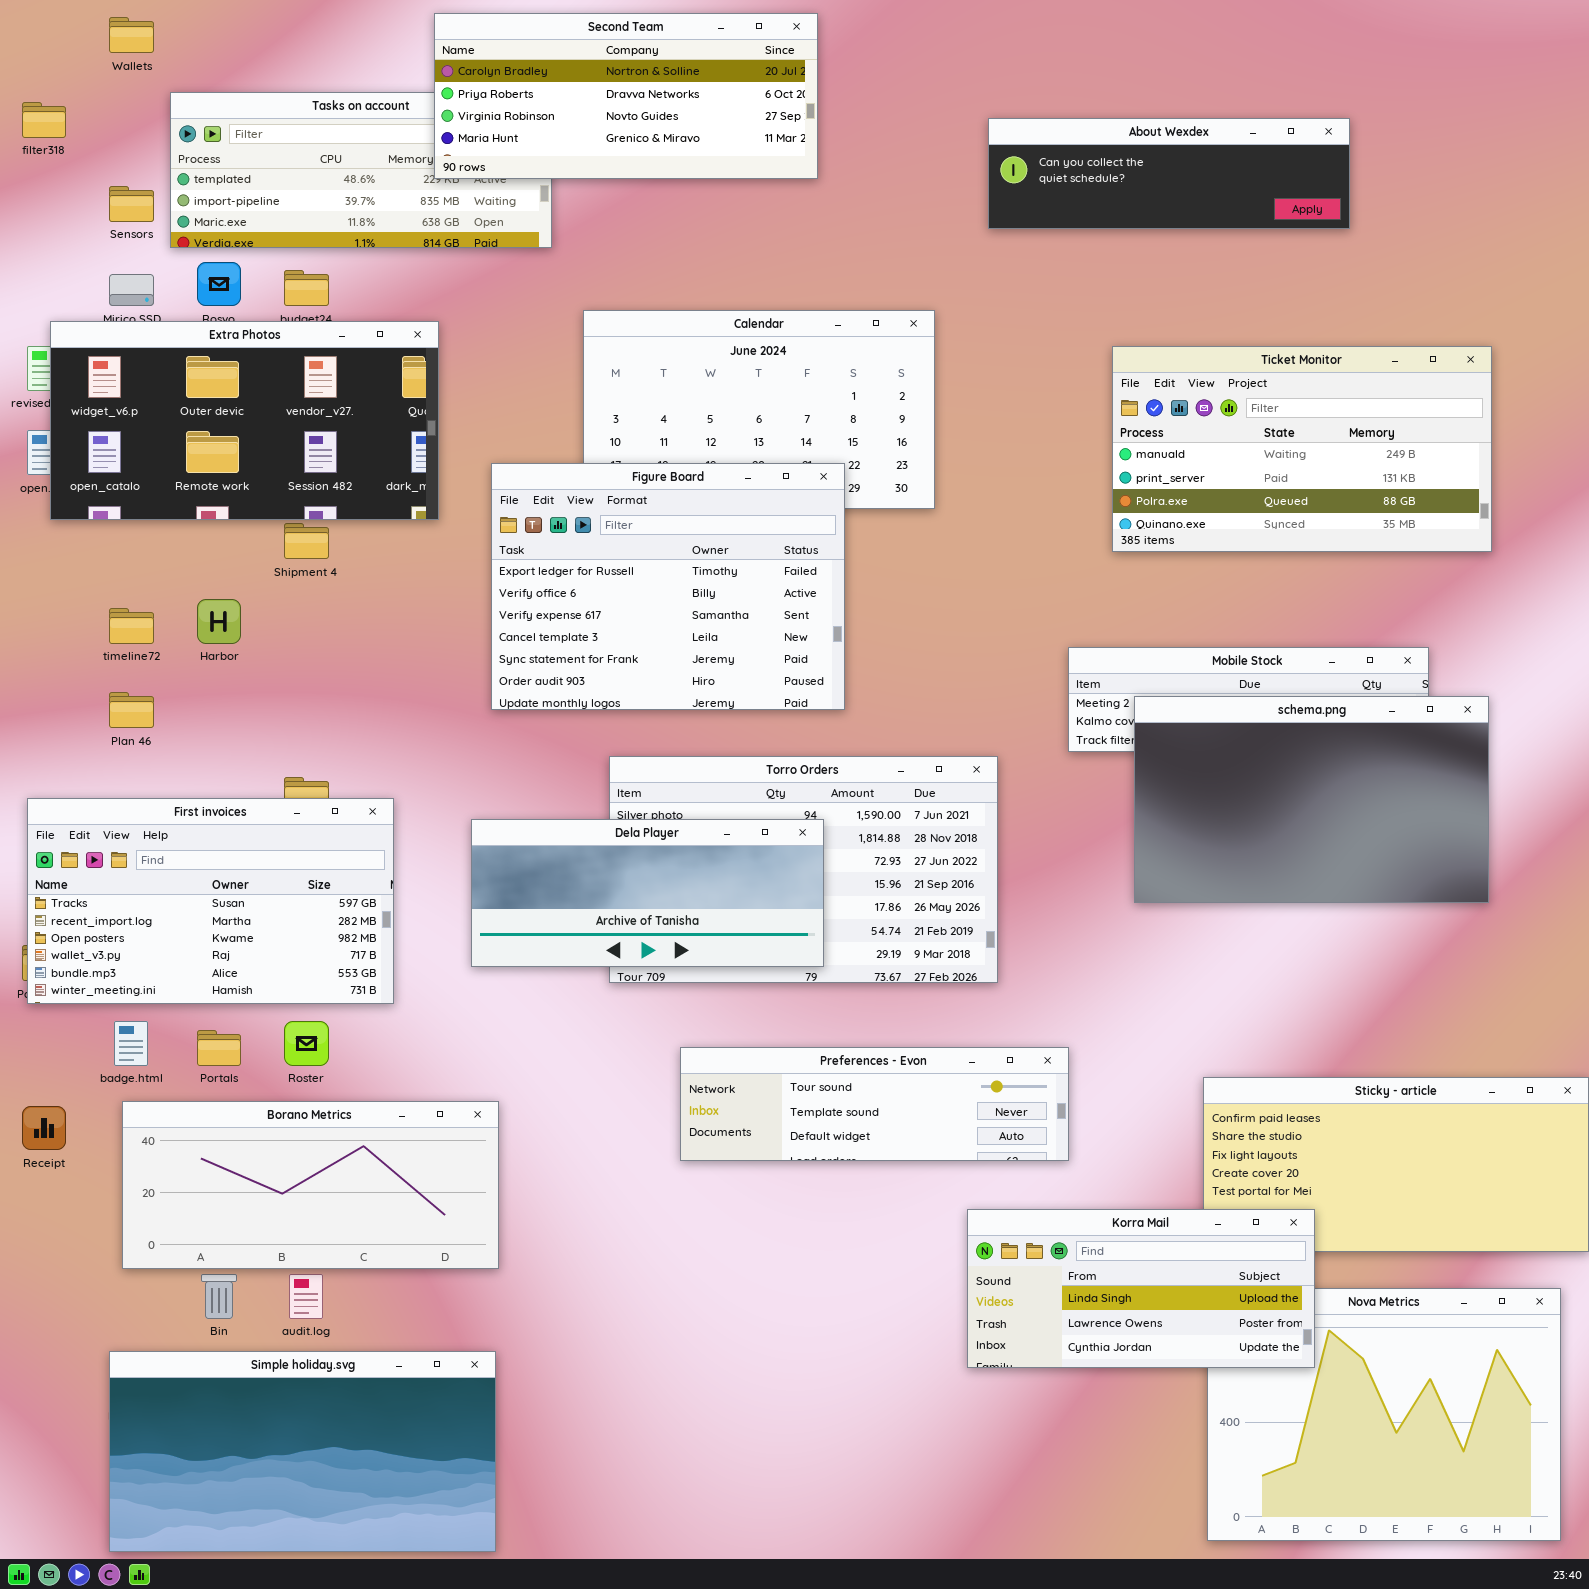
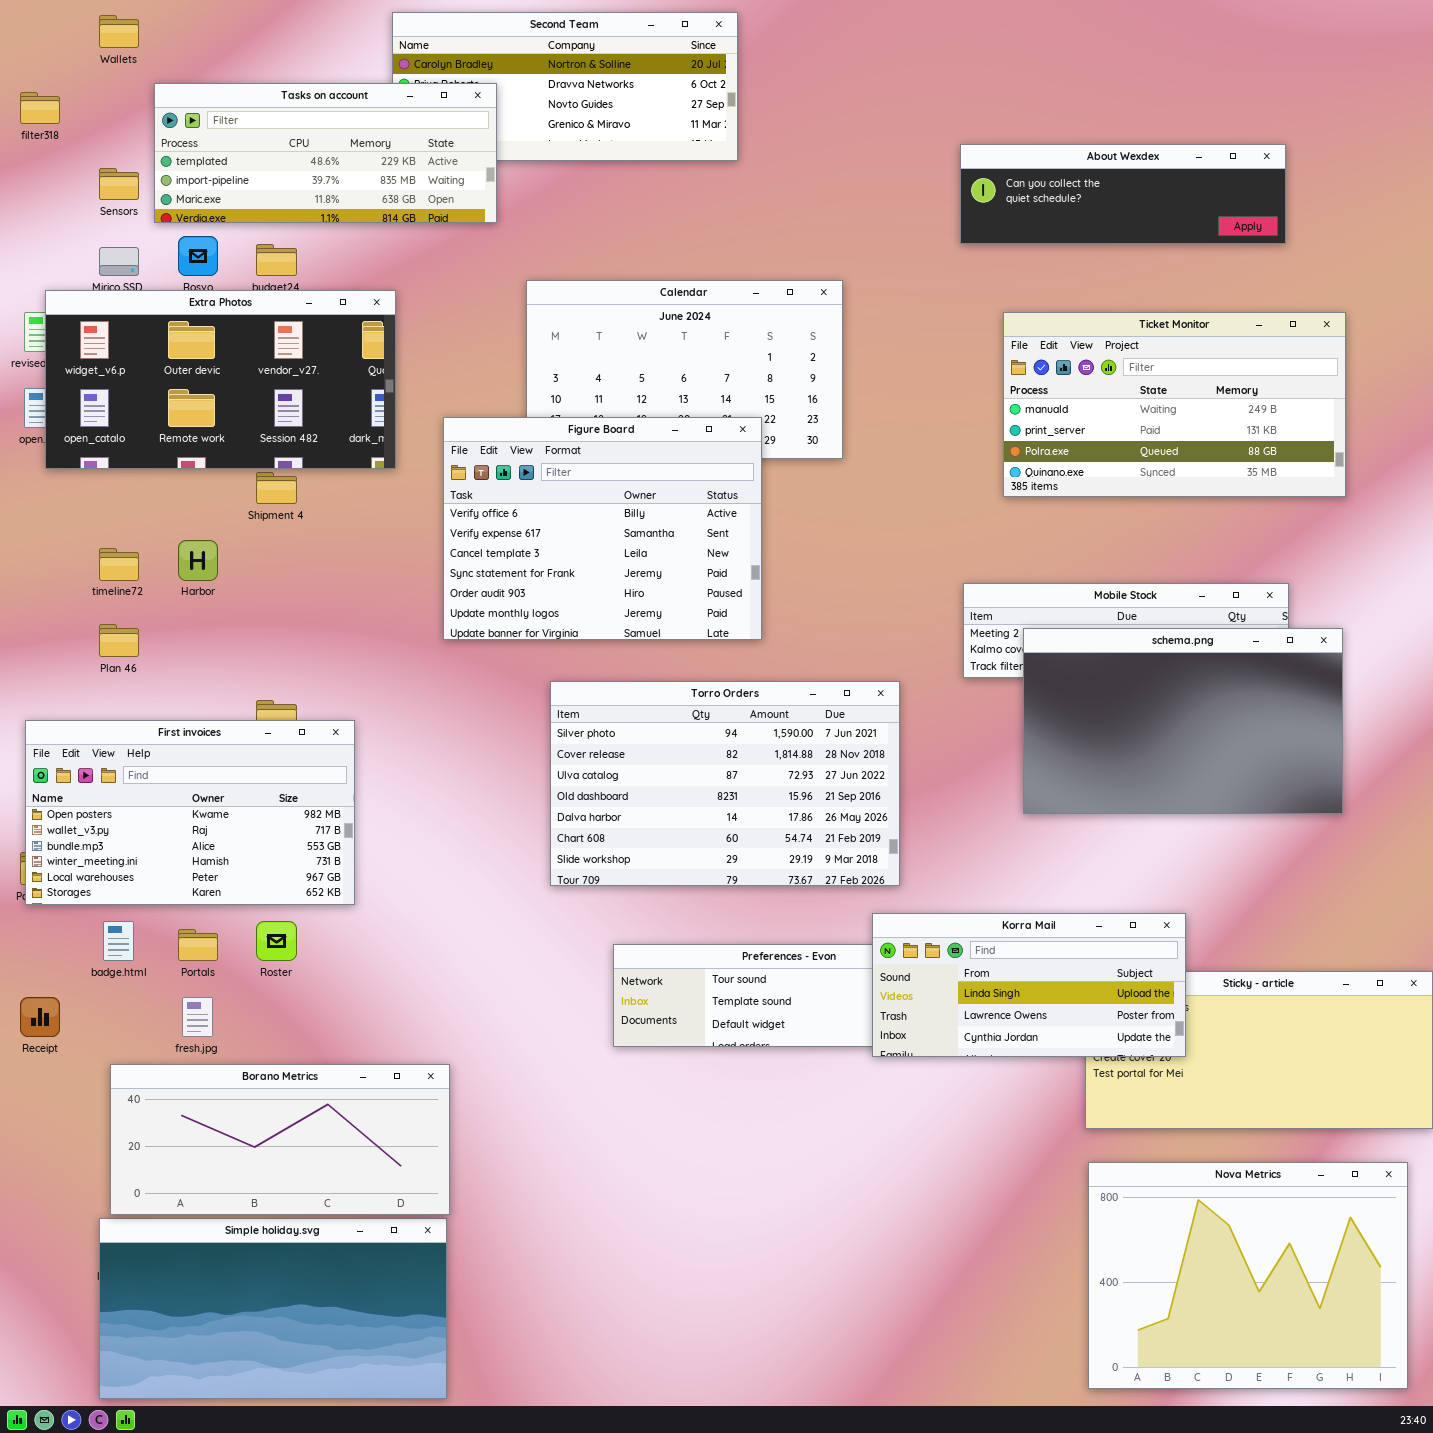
Tasks on account: [170,92,552,248] -> [154,83,497,223], raised
About Wexdex: [988,118,1350,229] -> [960,144,1286,244], moved
Figure Board: [491,463,845,710] -> [443,417,762,640], scrolled down 1 row
First invoices: [27,798,394,1004] -> [25,720,355,905], scrolled down 2 rows
Dela Player: [471,819,824,967] -> none, closed
Borano Metrics: [122,1101,499,1269] -> [110,1064,450,1215], moved
Korra Mail: [967,1209,1315,1368] -> [872,913,1186,1057], moved

